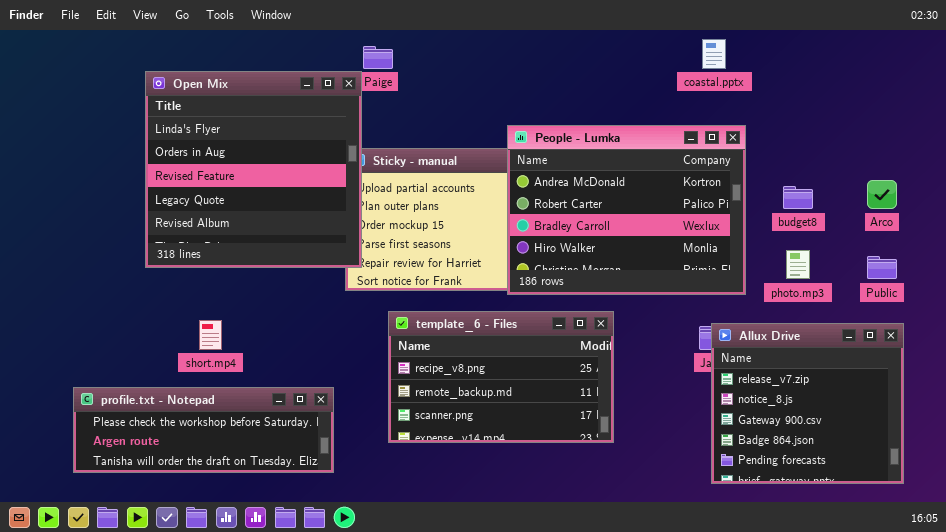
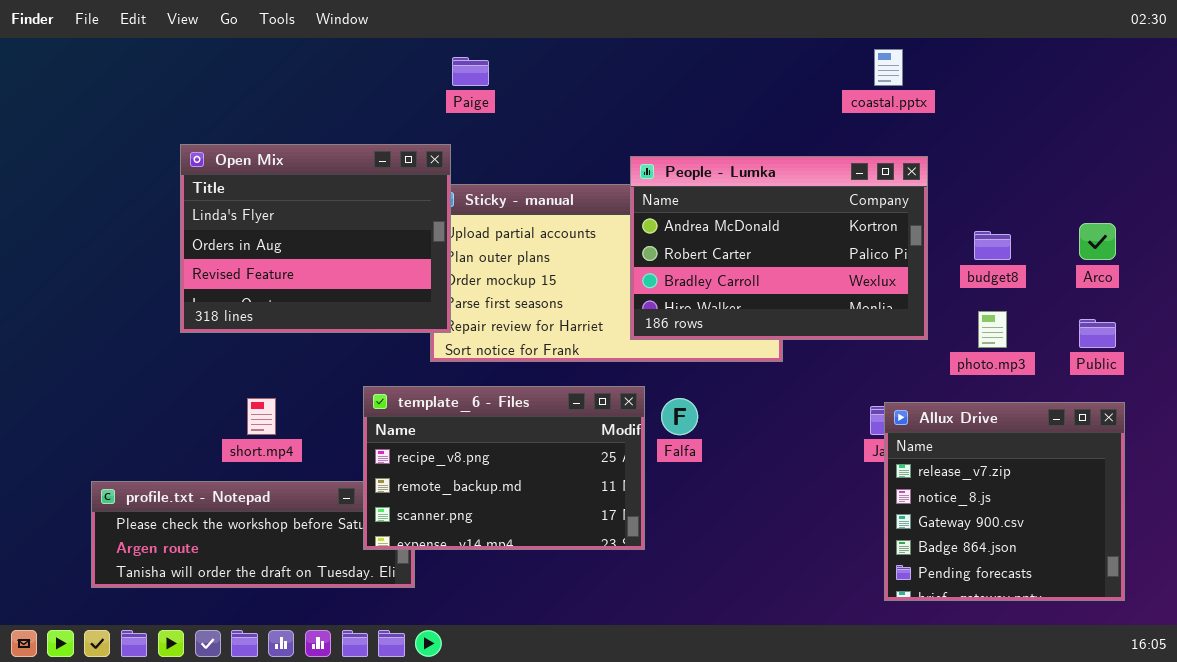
Open Mix: [145,71,362,268] -> [180,144,451,333], resized
People - Lumka: [507,125,746,295] -> [630,156,928,340], resized
template_6 - Files: [388,311,614,443] -> [363,386,645,550], moved

